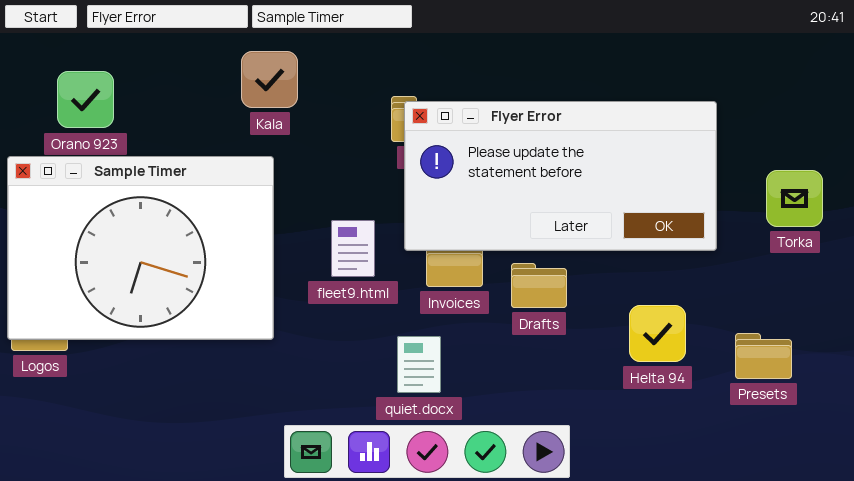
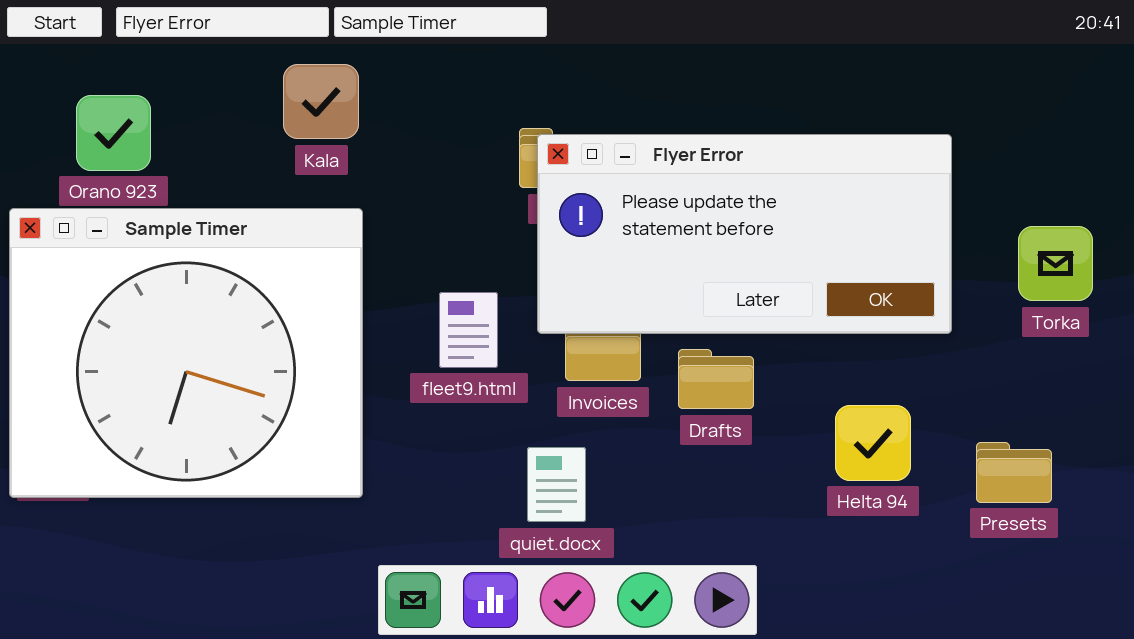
Kala: [241,51,298,108] -> [283,64,359,139], moved
Sample Timer: [7,156,274,340] -> [9,208,363,498], resized

